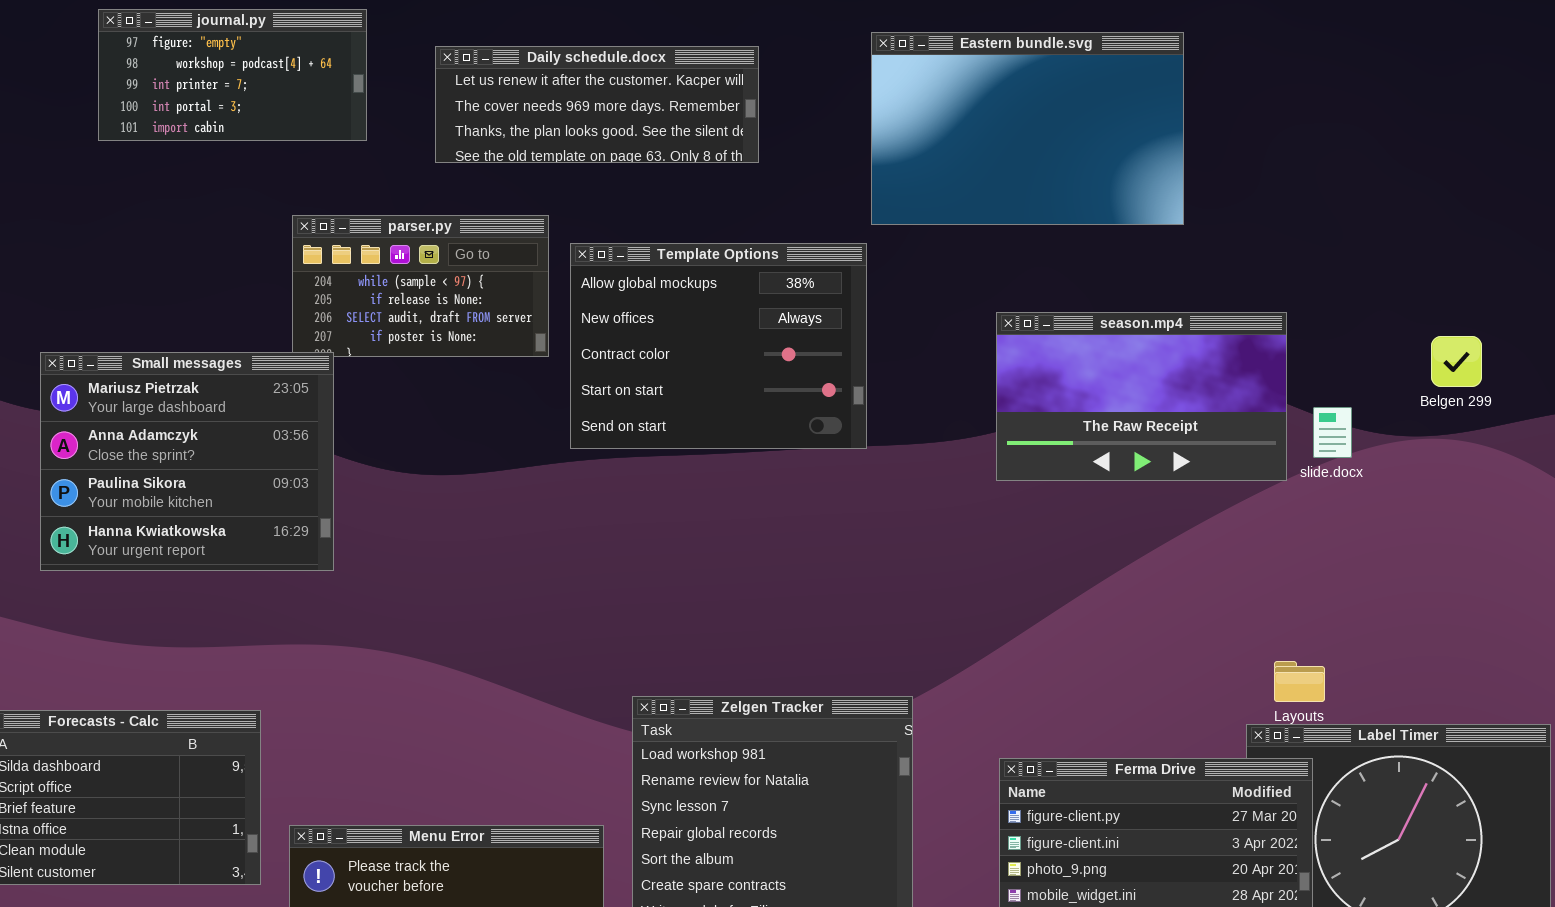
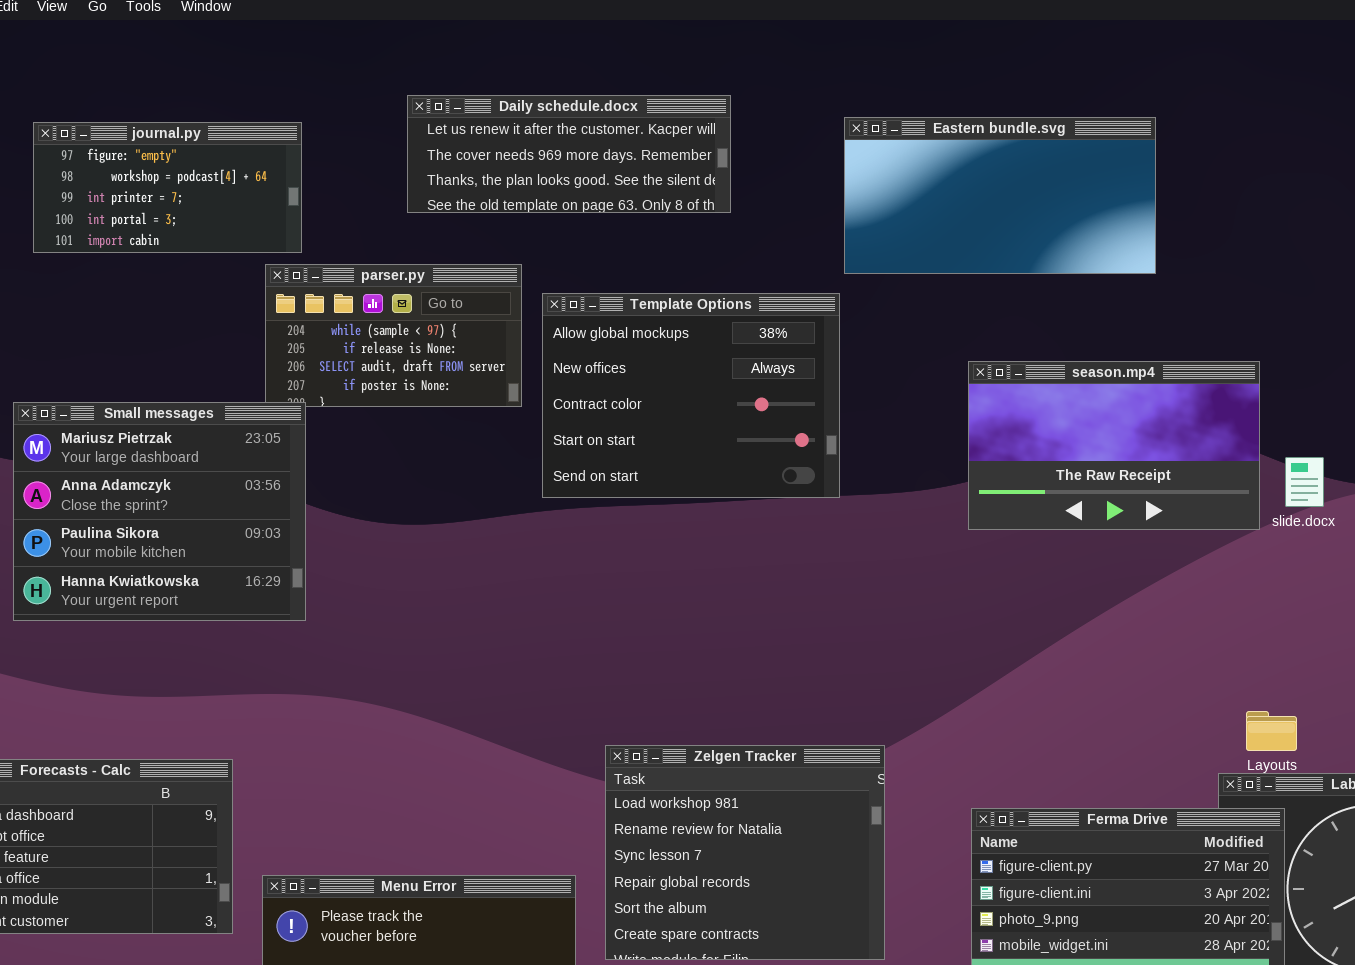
journal.py: [98,9,367,141] -> [33,122,302,253], moved
Eastern bundle.svg: [871,32,1184,225] -> [844,117,1156,274], resized

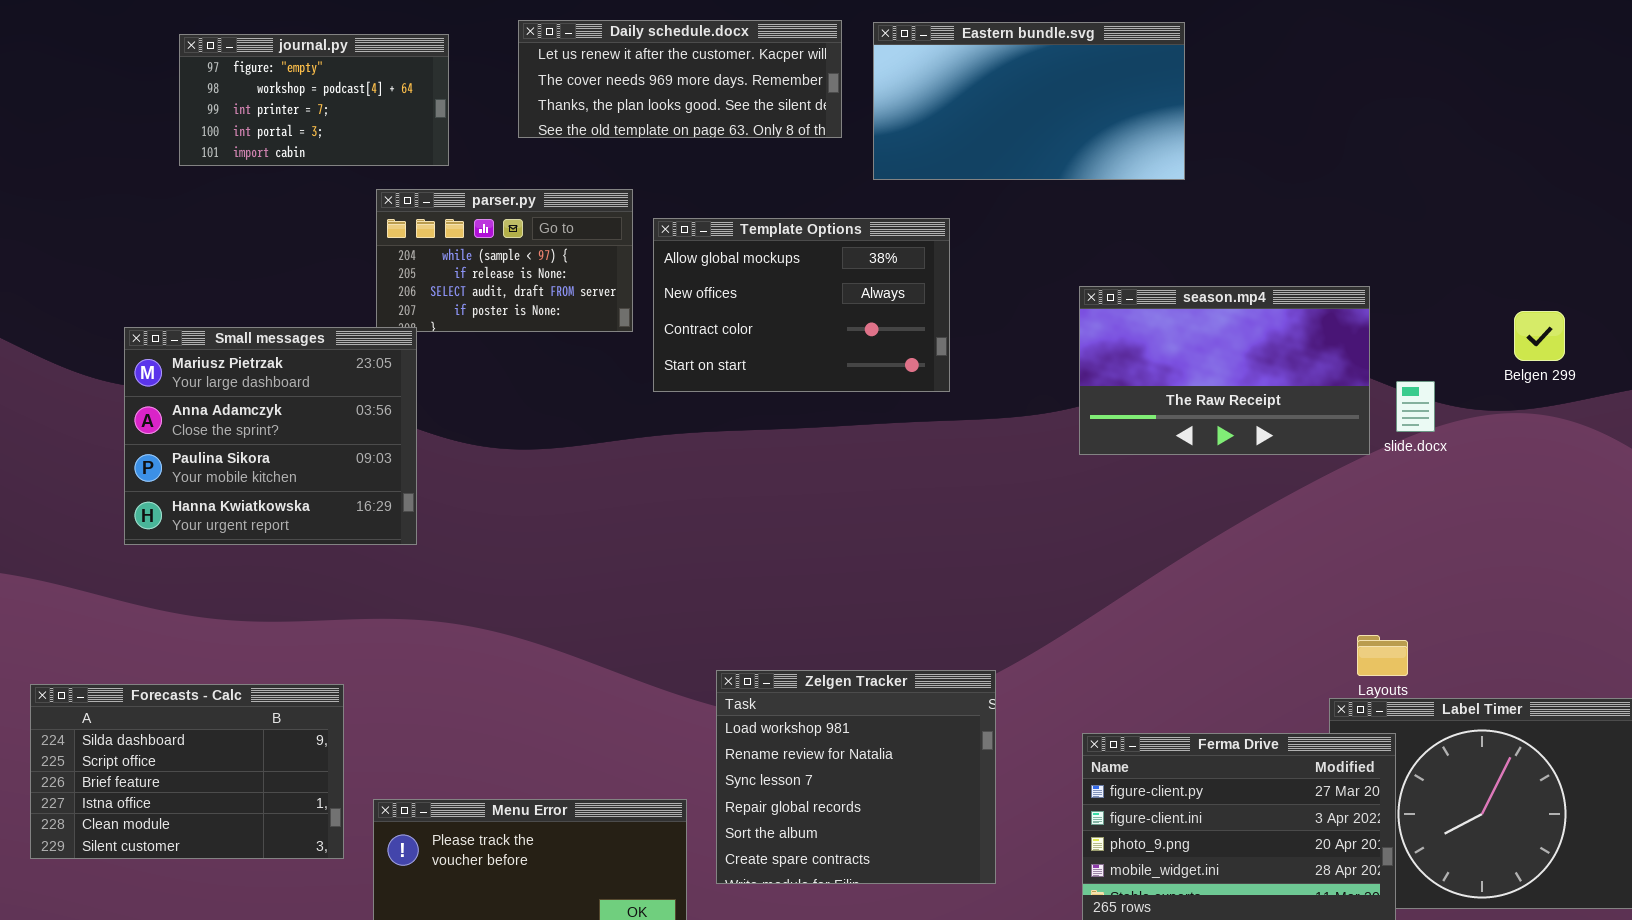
Eastern bundle.svg: [844,117,1156,274] -> [873,22,1185,180], moved
journal.py: [33,122,302,253] -> [179,34,449,166], moved
Template Options: [542,293,840,498] -> [653,218,950,392], resized

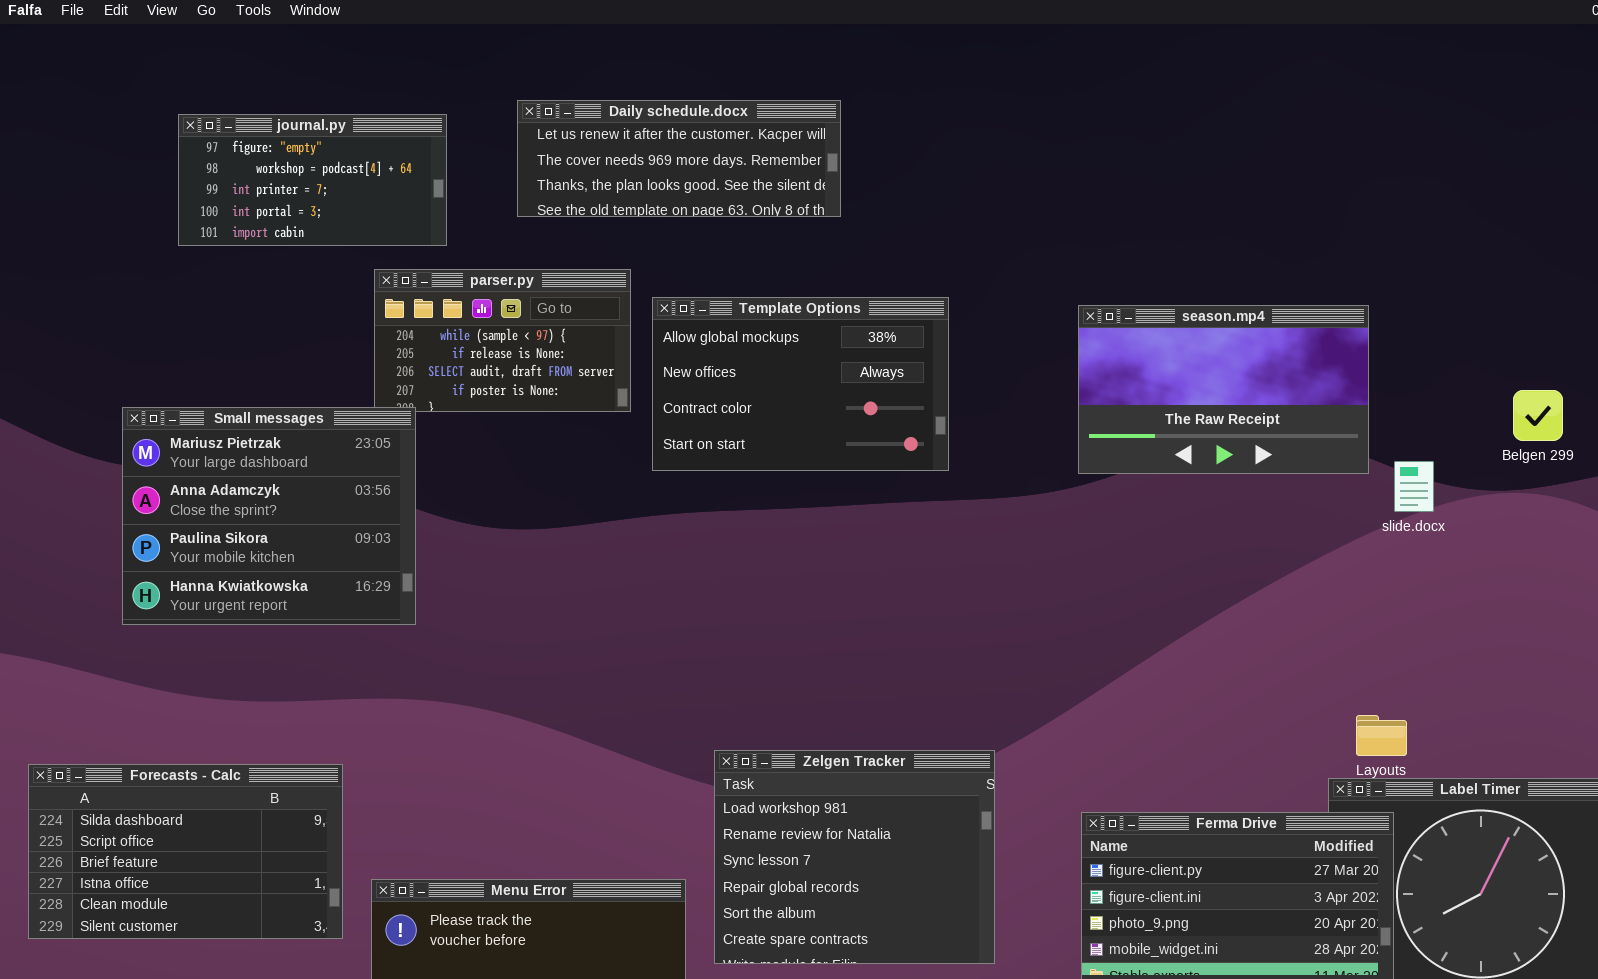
Eastern bundle.svg: [873,22,1185,180] -> none, closed
season.mp4: [1079,286,1370,455] -> [1078,305,1369,474], moved

